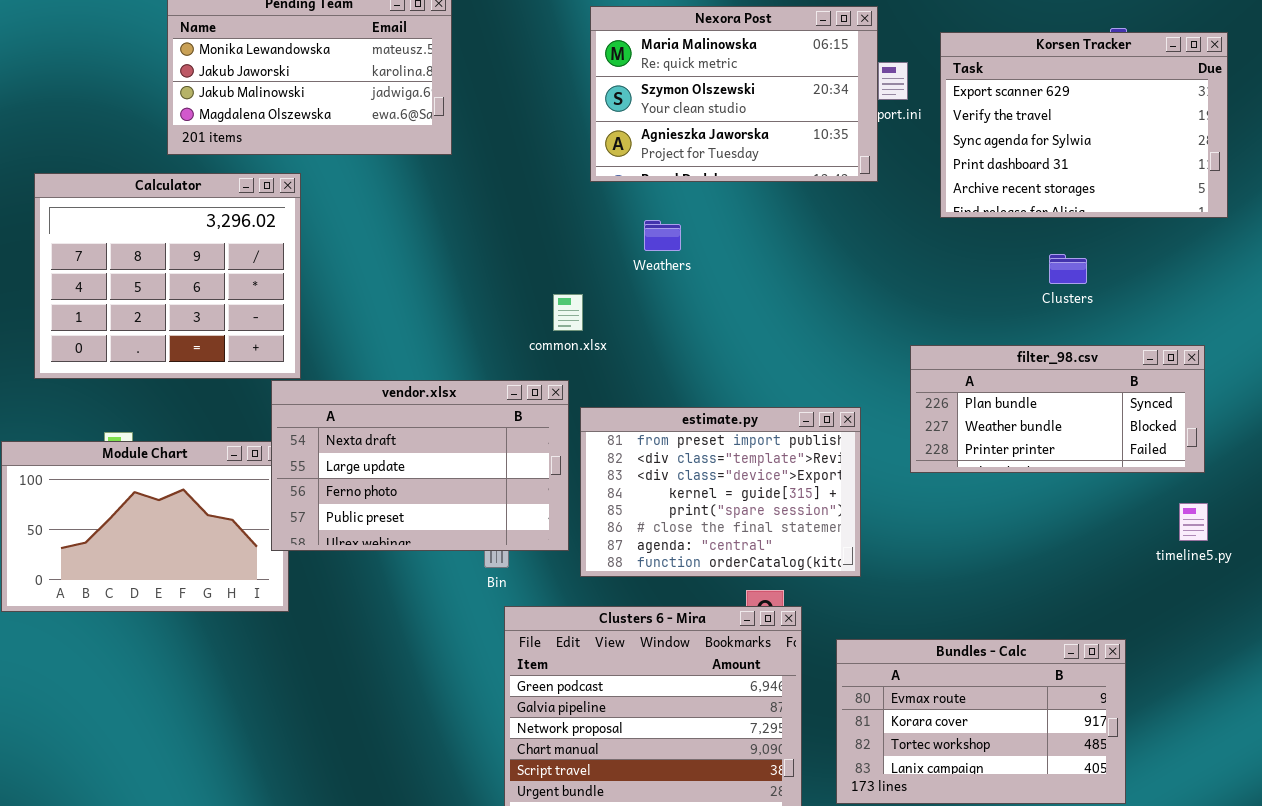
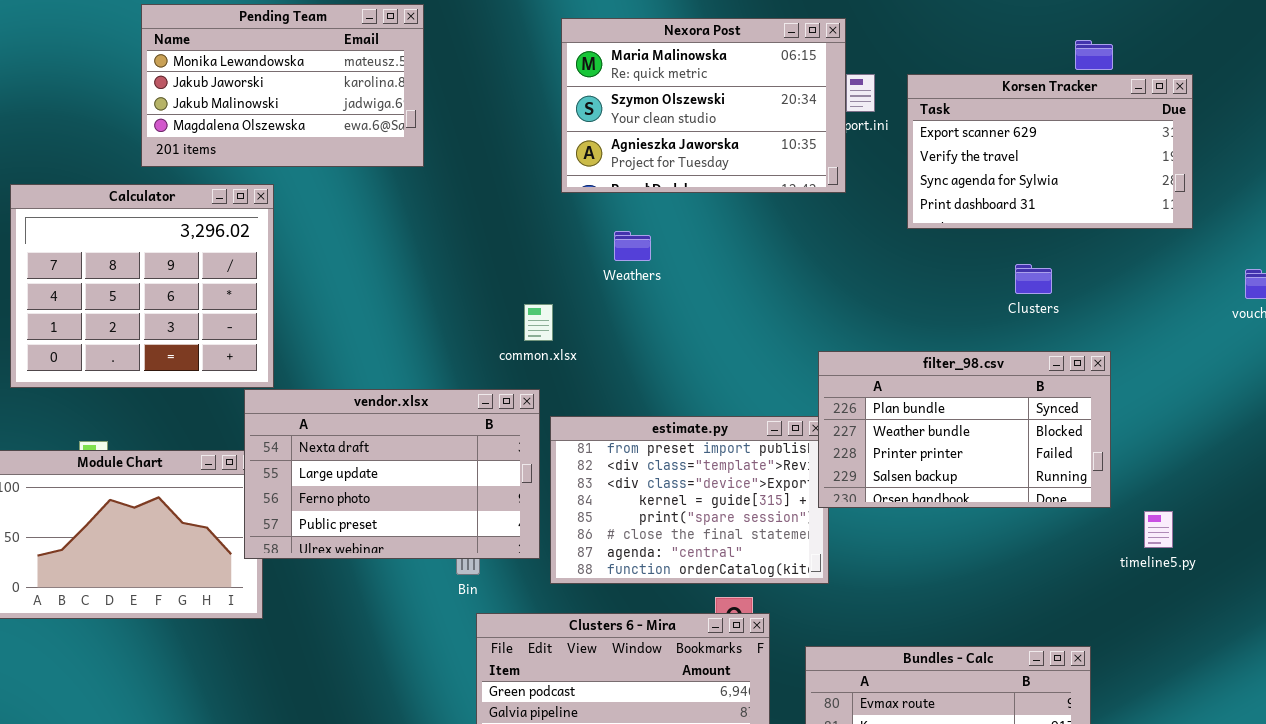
Korsen Tracker: [940,32,1228,218] -> [907,74,1193,229], resized
filter_98.csv: [910,345,1205,473] -> [818,351,1111,508], moved, resized

